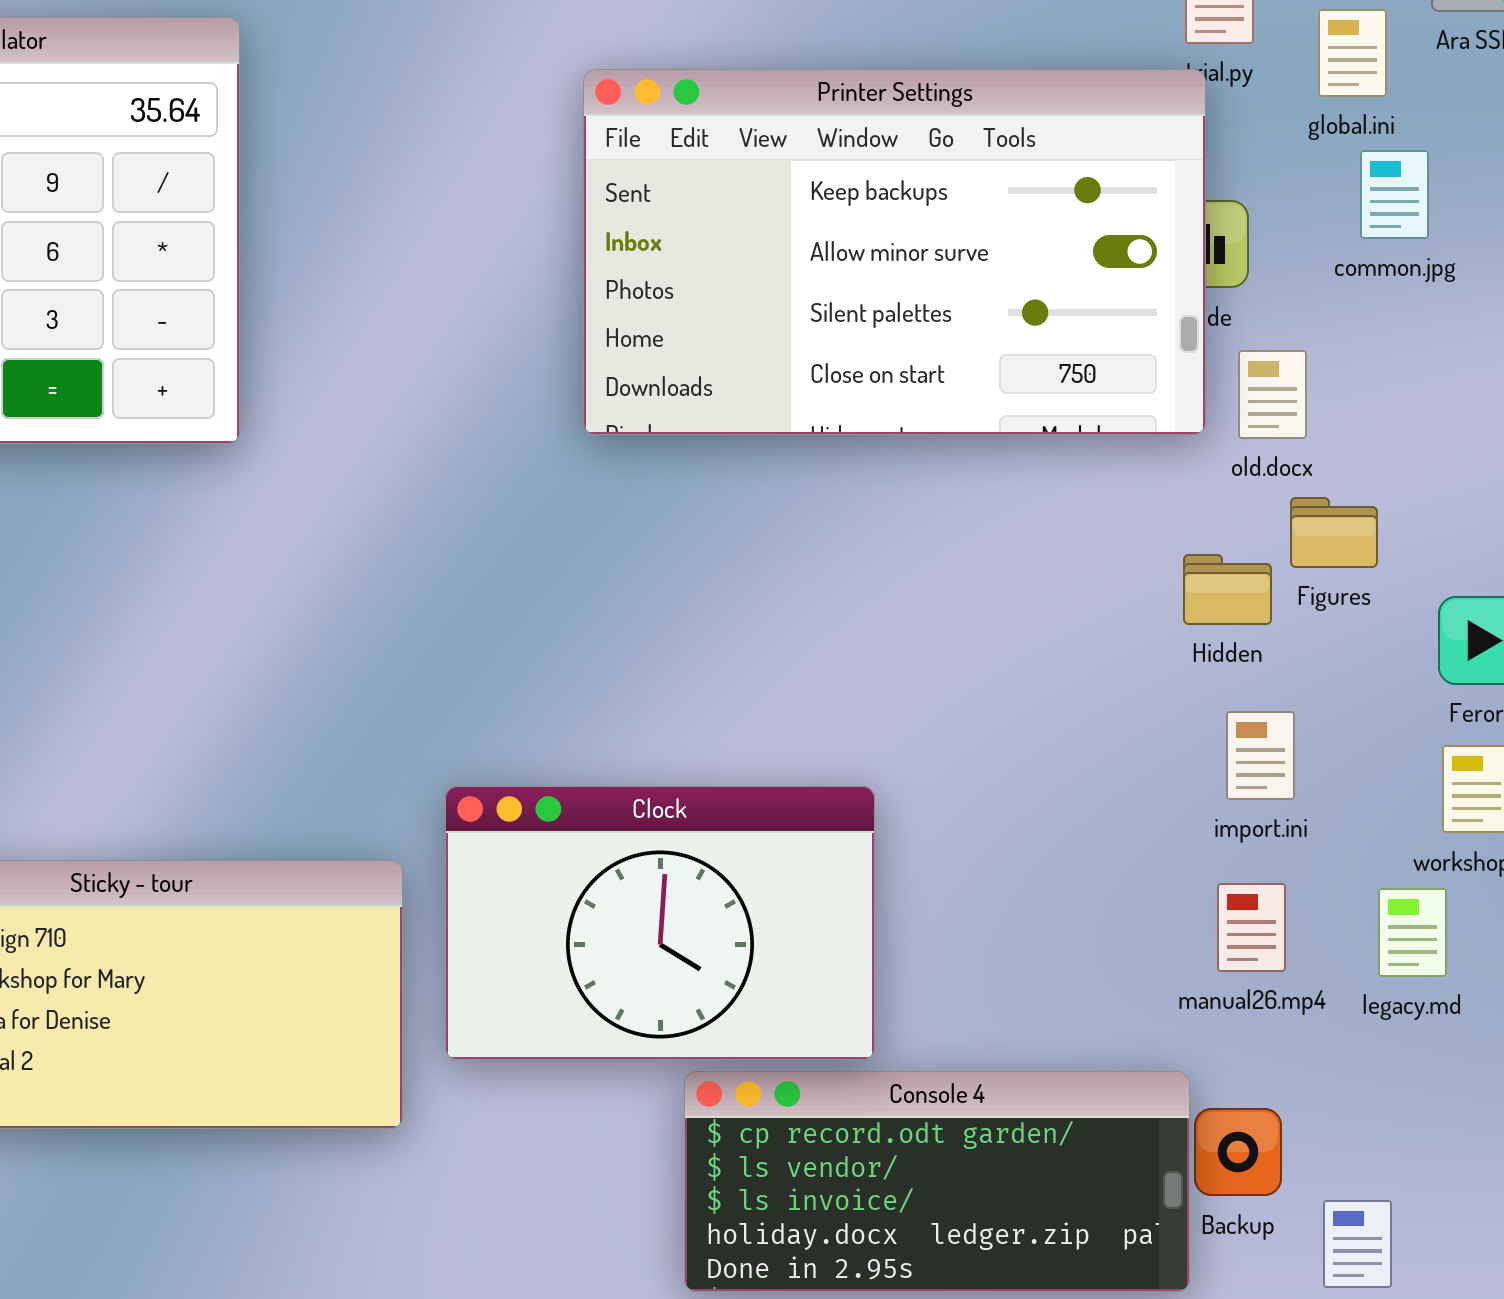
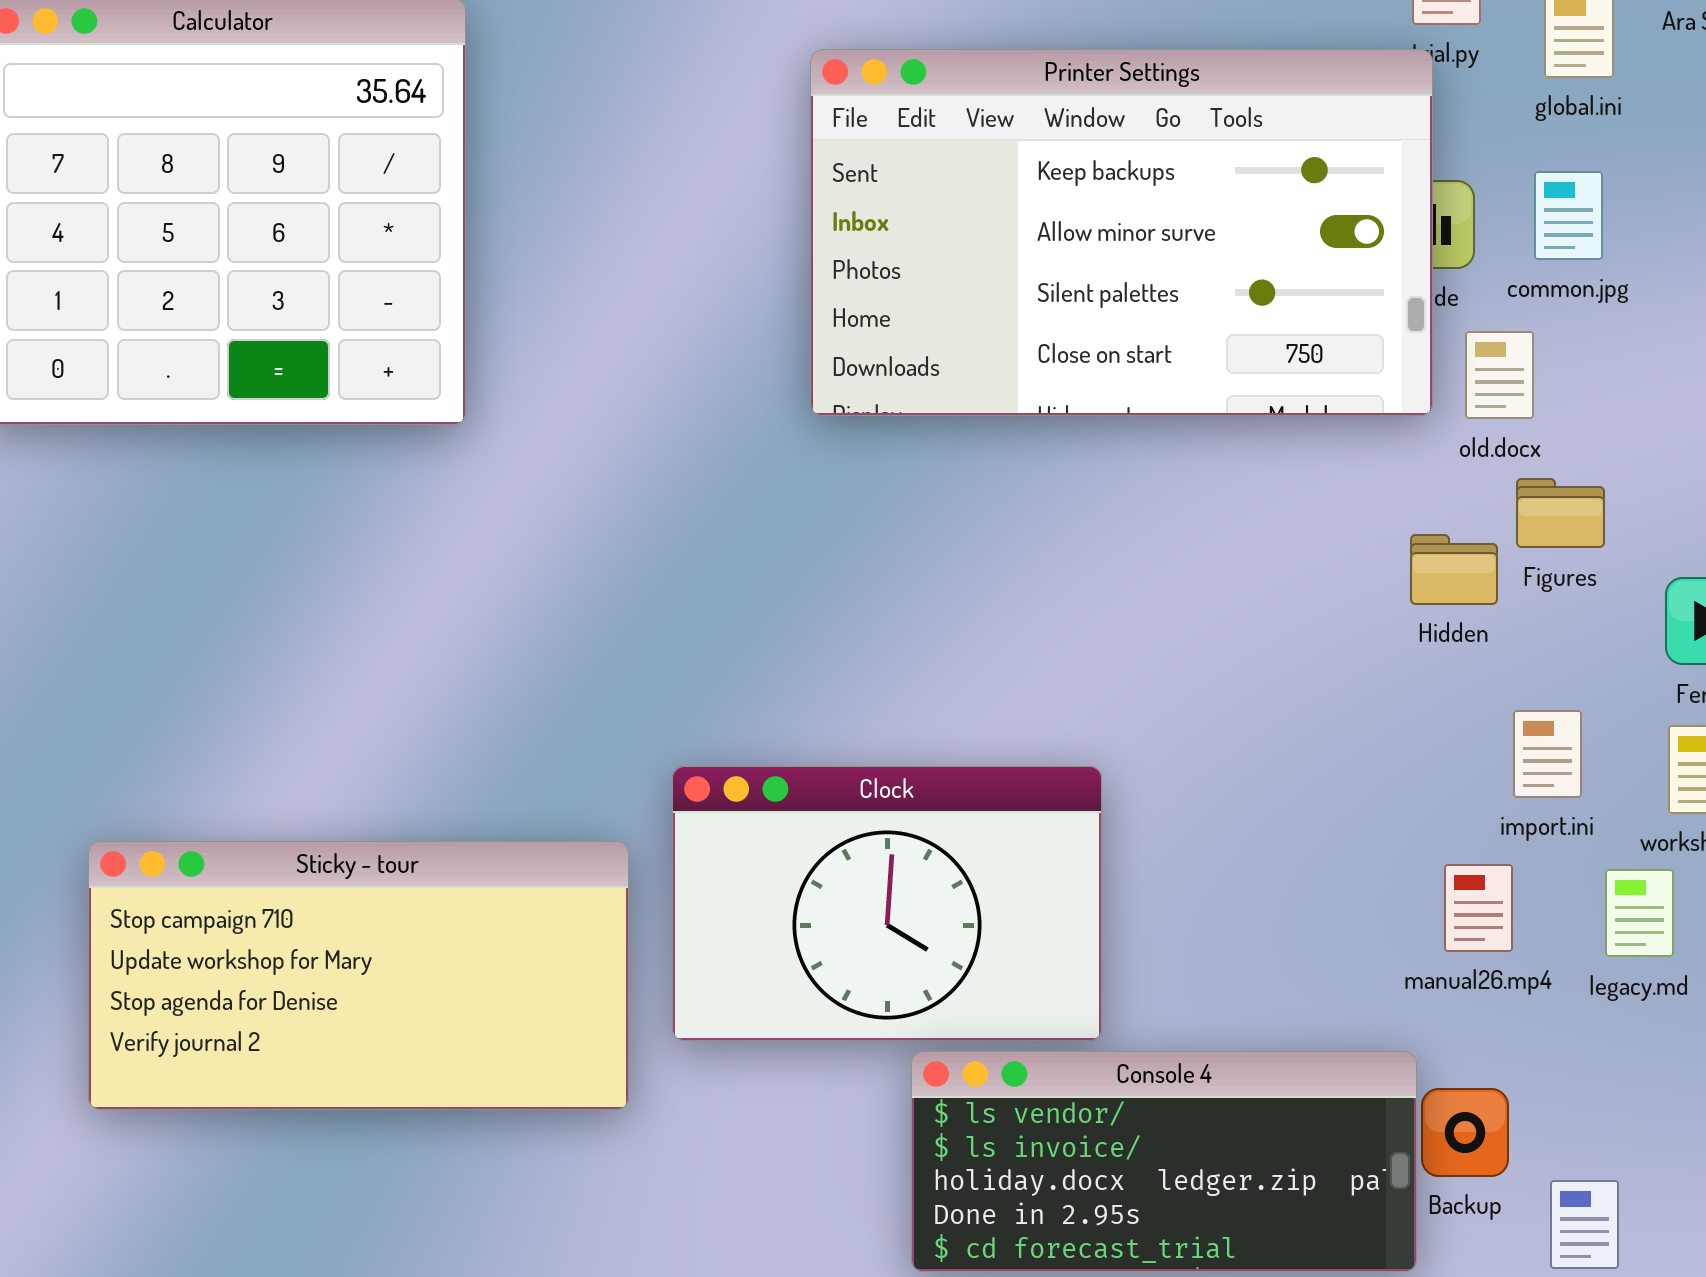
common.jpg: [1360,150,1429,239] -> [1534,171,1603,260], moved
import.ini: [1226,711,1295,800] -> [1513,710,1582,798], moved
Console 4: [684,1071,1190,1292] -> [911,1051,1417,1272], scrolled down 1 row

